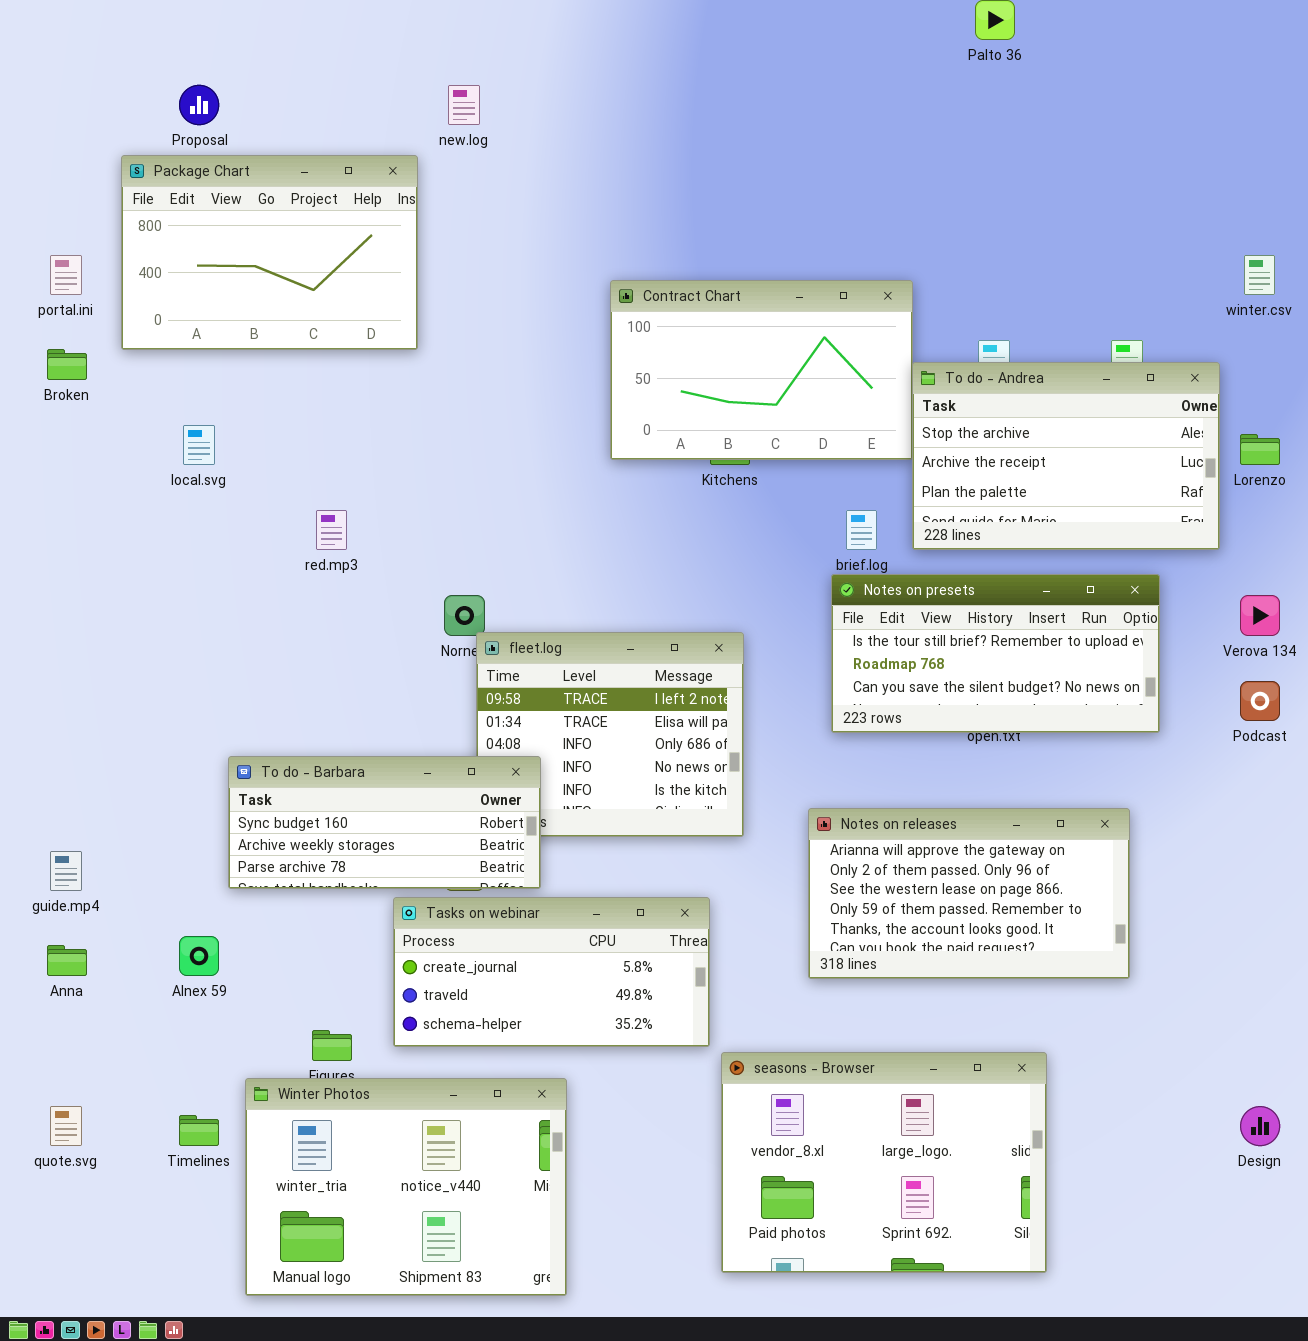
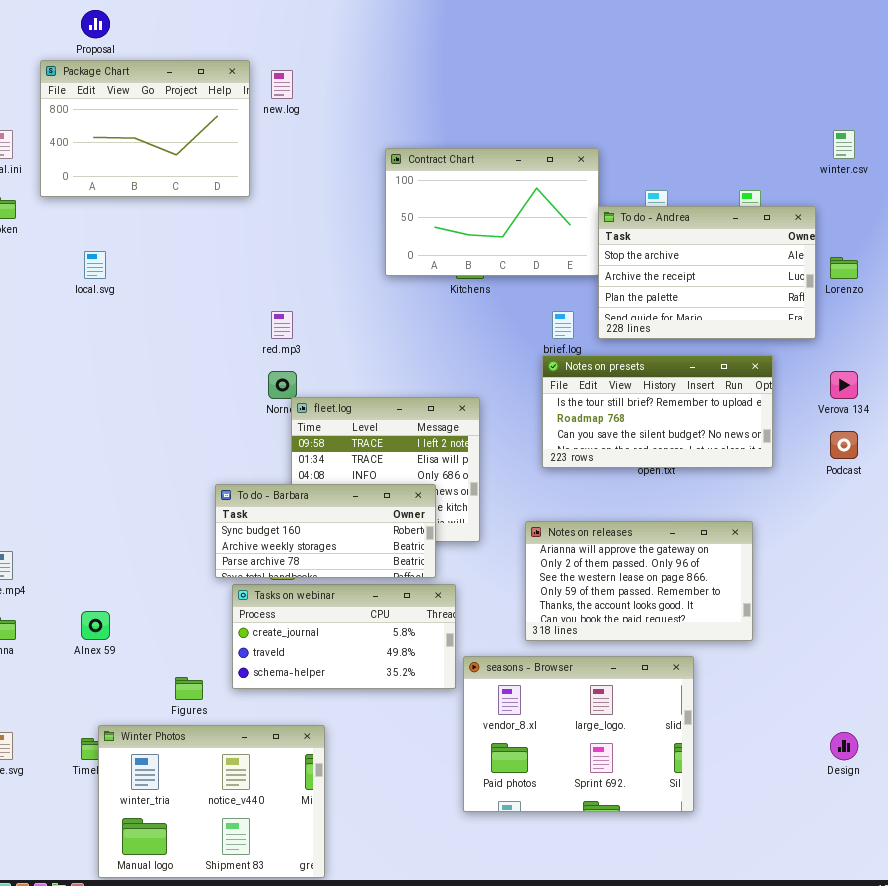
new.log: [448,85,480,125] -> [271,70,293,99], moved
red.mp3: [316,510,347,550] -> [271,311,293,339], moved
To do - Barbara: [228,756,541,889] -> [215,484,436,578], moved
seasons - Browser: [721,1052,1047,1273] -> [463,656,694,812], moved
Winter Photos: [245,1078,567,1296] -> [98,725,325,878], moved

